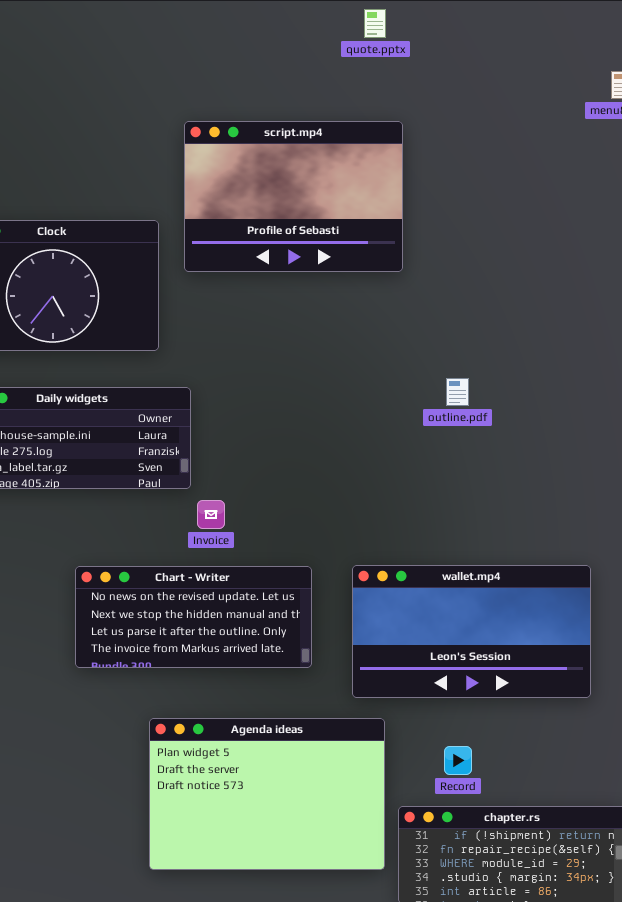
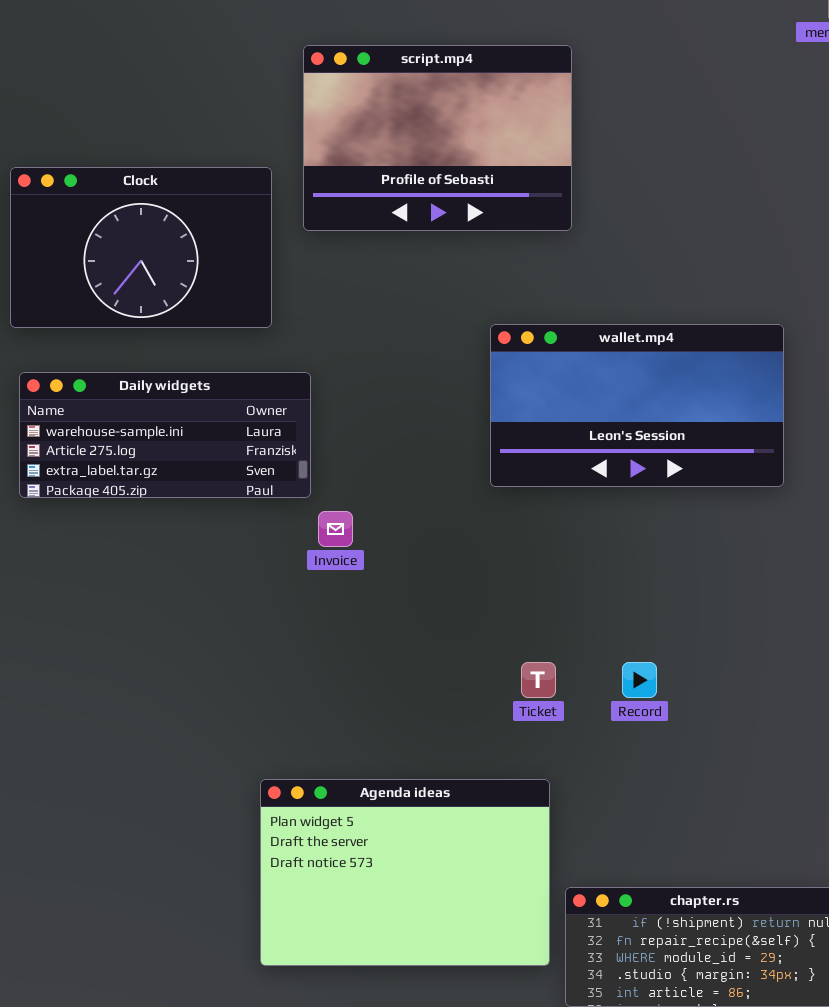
wallet.mp4: [352,565,591,698] -> [490,324,784,487], moved
Chart - Writer: [75,566,312,668] -> none, closed
Record: [444,746,472,775] -> [622,662,657,698], moved

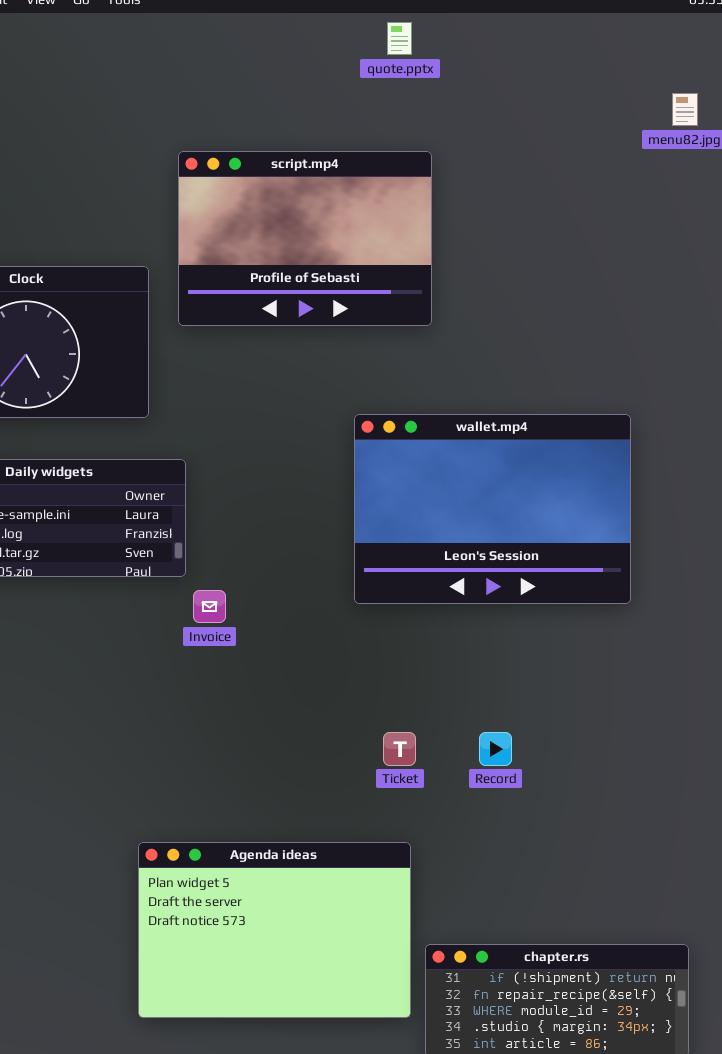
wallet.mp4: [490,324,784,487] -> [354,414,631,604], resized

